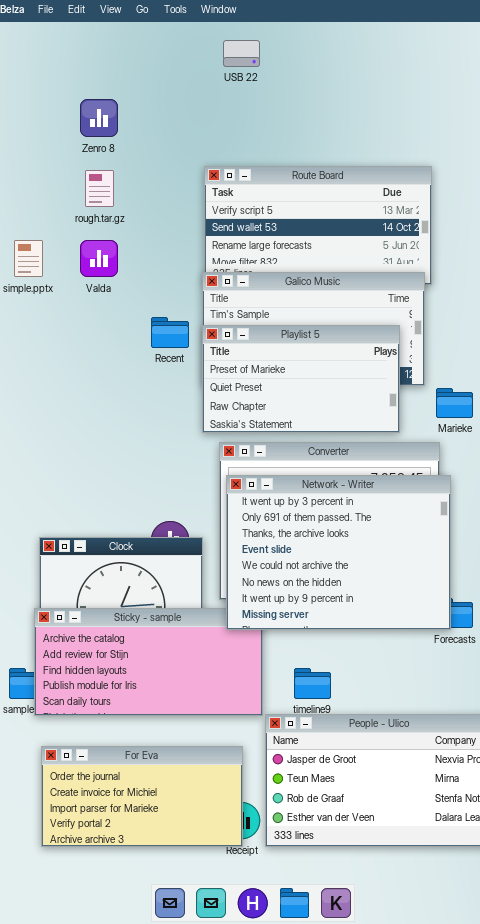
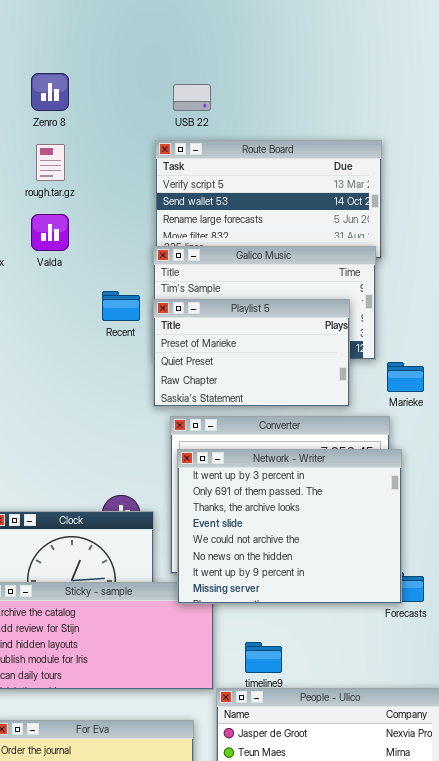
USB 22: [223,40,260,67] -> [173,84,211,111], moved

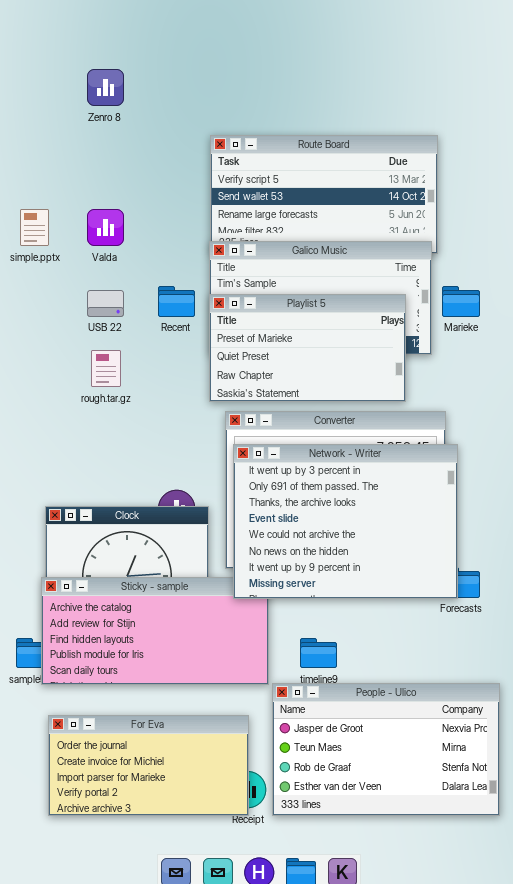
USB 22: [173,84,211,111] -> [87,290,124,317], moved
rough.tar.gz: [36,144,65,181] -> [91,350,121,387], moved
Marieke: [387,362,424,392] -> [442,286,480,317], moved

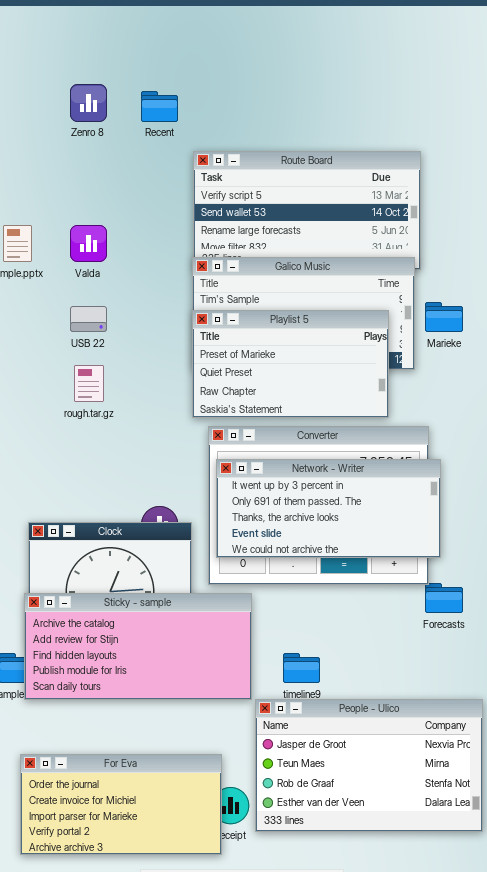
Recent: [158,286,195,317] -> [141,91,178,122], moved
Network - Writer: [233,444,458,599] -> [216,459,441,558], resized
For Eva: [48,715,249,816] -> [20,754,222,855], moved

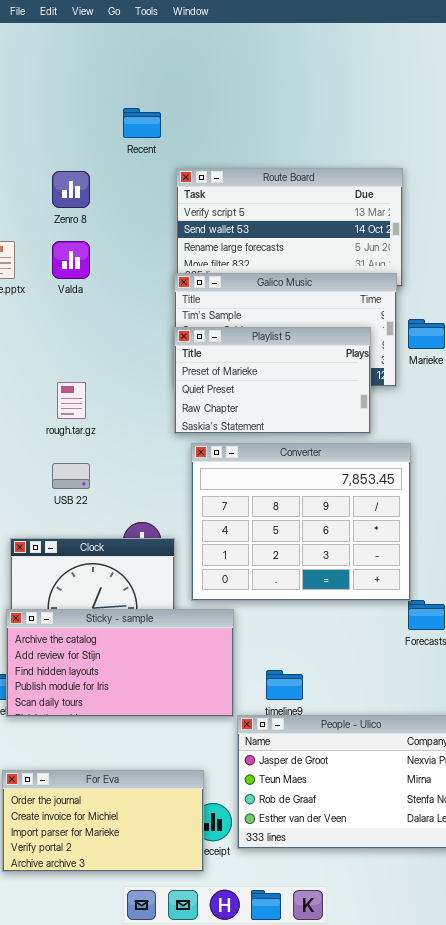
Zenro 8: [70,84,107,122] -> [52,171,90,208], moved
USB 22: [70,306,107,332] -> [52,463,90,489], moved
Network - Writer: [216,459,441,558] -> none, closed

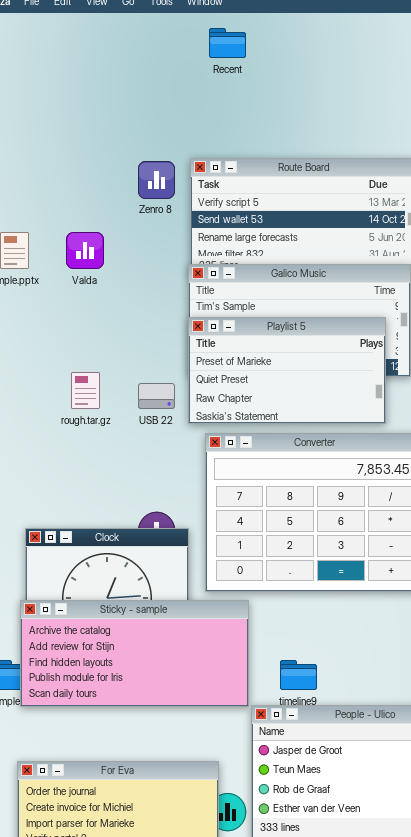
Recent: [123,108,161,138] -> [209,28,246,58], moved
Zenro 8: [52,171,90,208] -> [138,161,175,199], moved
USB 22: [52,463,90,489] -> [138,383,175,409], moved

